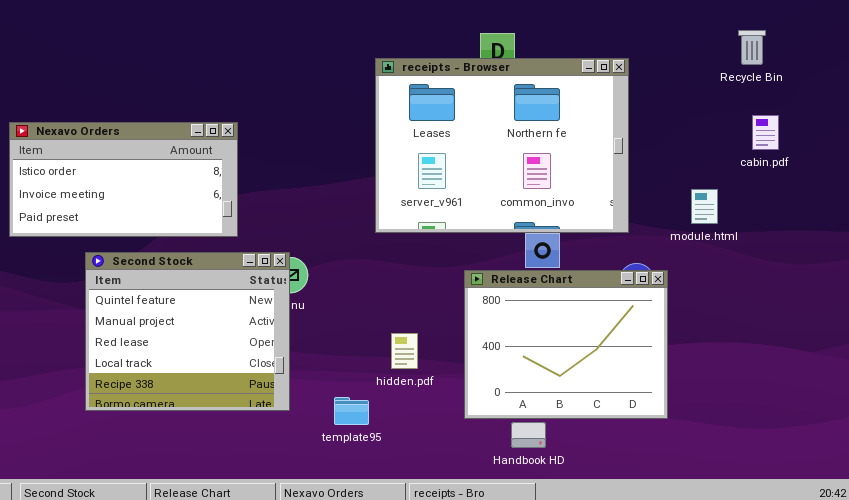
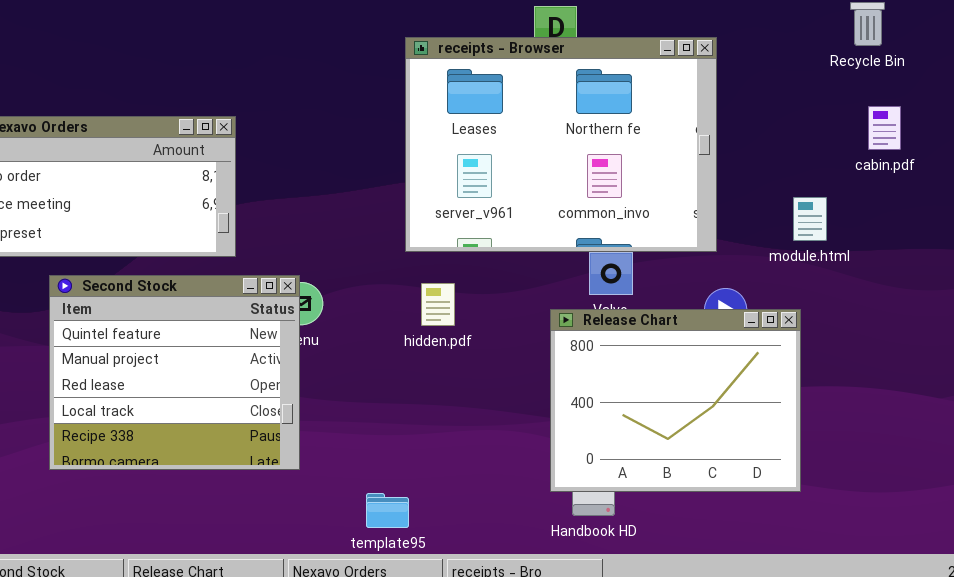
Release Chart: [464,270,668,419] -> [550,309,801,492], moved
hidden.pdf: [391,333,418,369] -> [421,283,455,326], moved
template95: [334,397,369,425] -> [366,493,409,528], moved

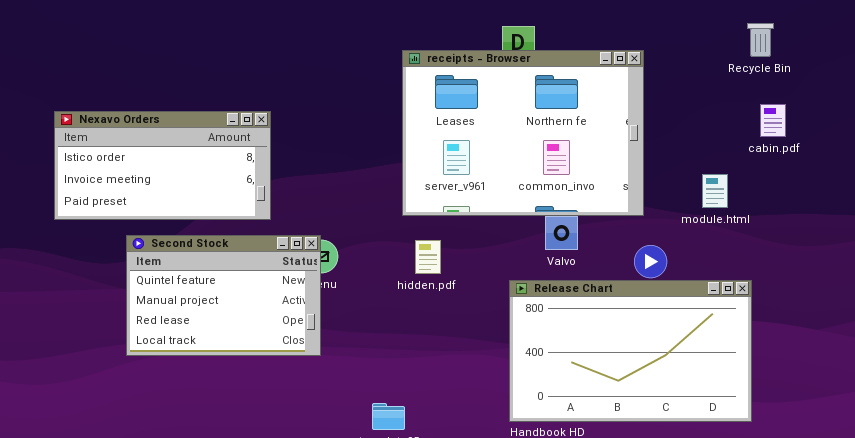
Second Stock: [49,275,300,470] -> [126,235,321,356], resized
Release Chart: [550,309,801,492] -> [509,280,752,422], moved, resized

